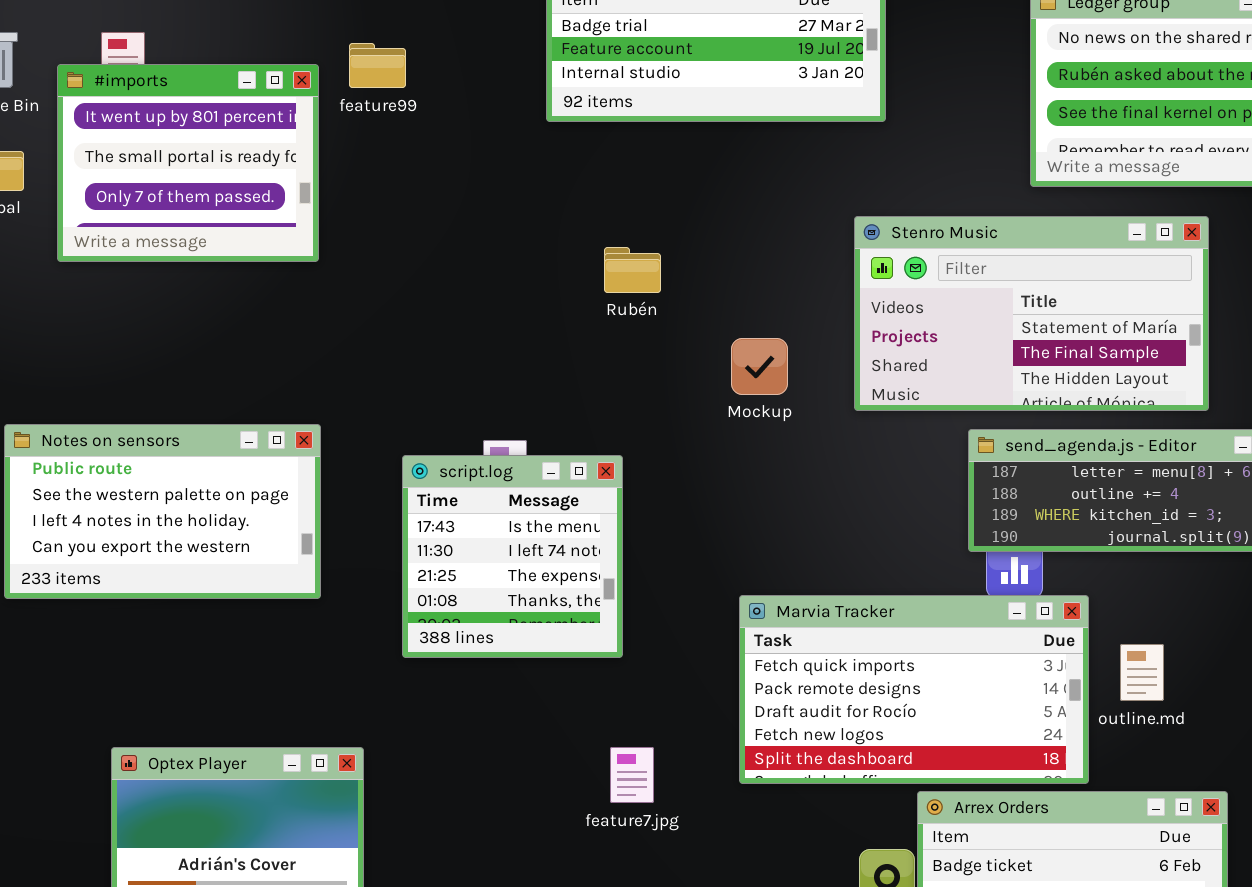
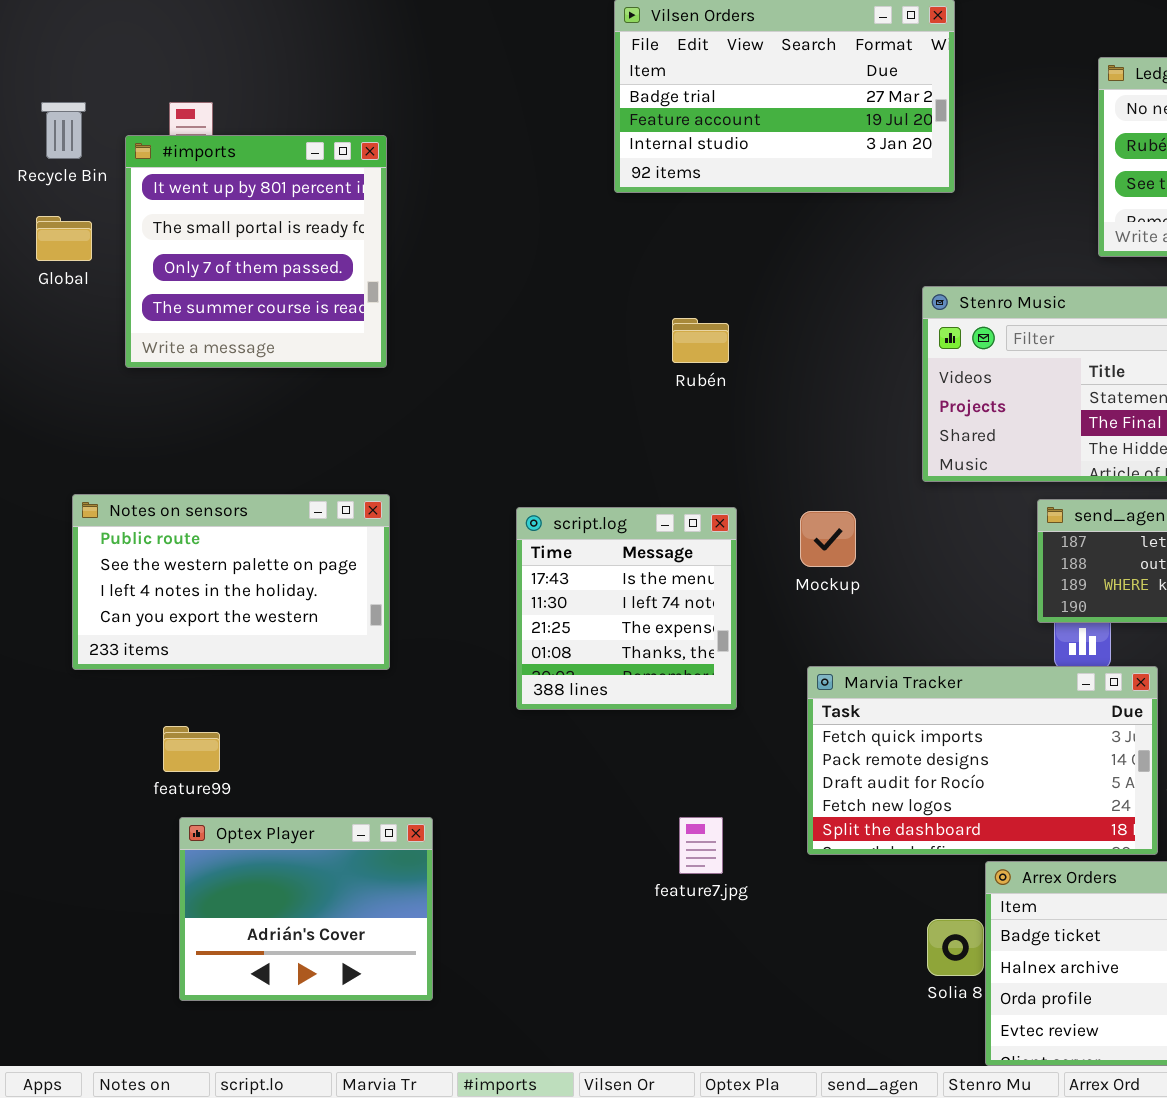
feature99: [349,43,406,88] -> [163,726,220,772], moved
#imports: [57,64,319,262] -> [125,135,387,368], resized
Mockup: [731,338,788,395] -> [800,511,856,567], moved
script.log: [402,455,623,658] -> [516,507,737,710], moved

